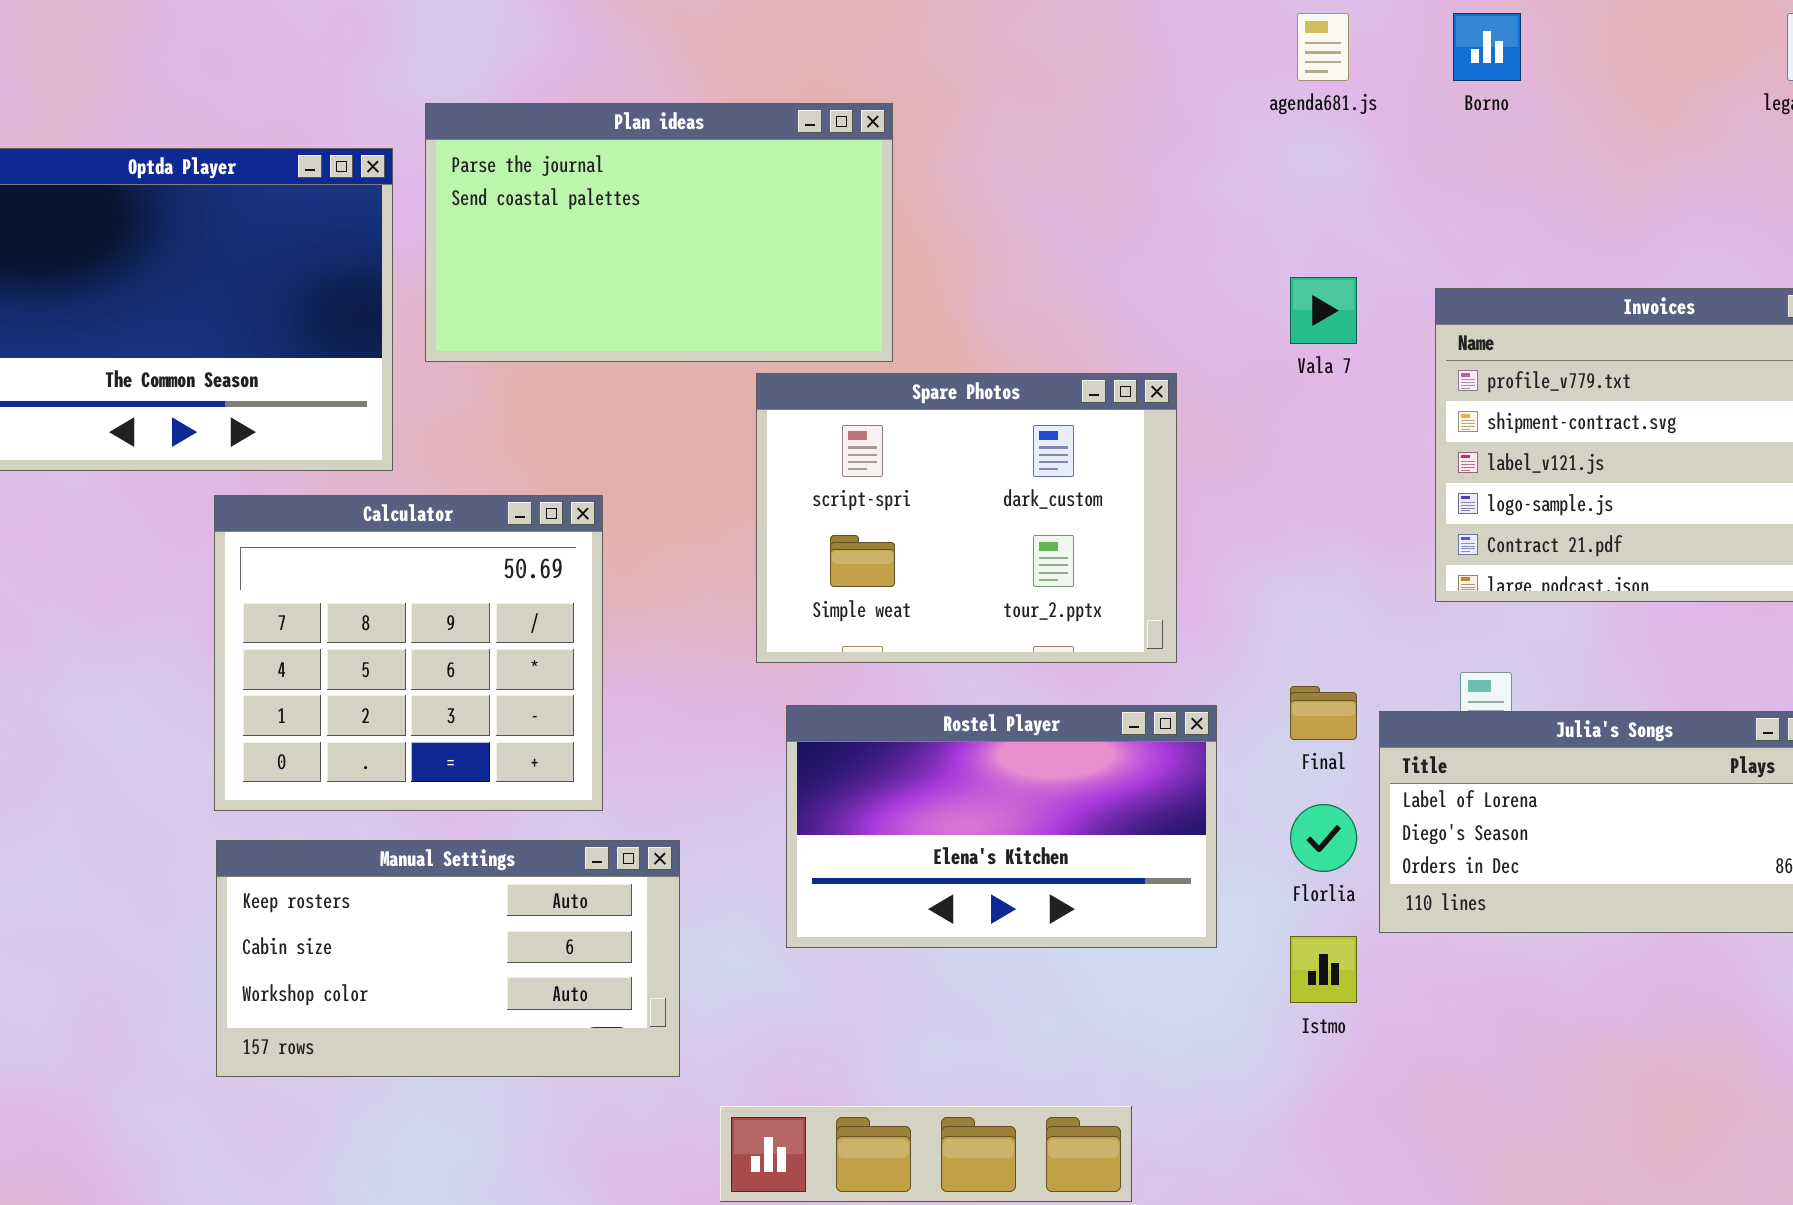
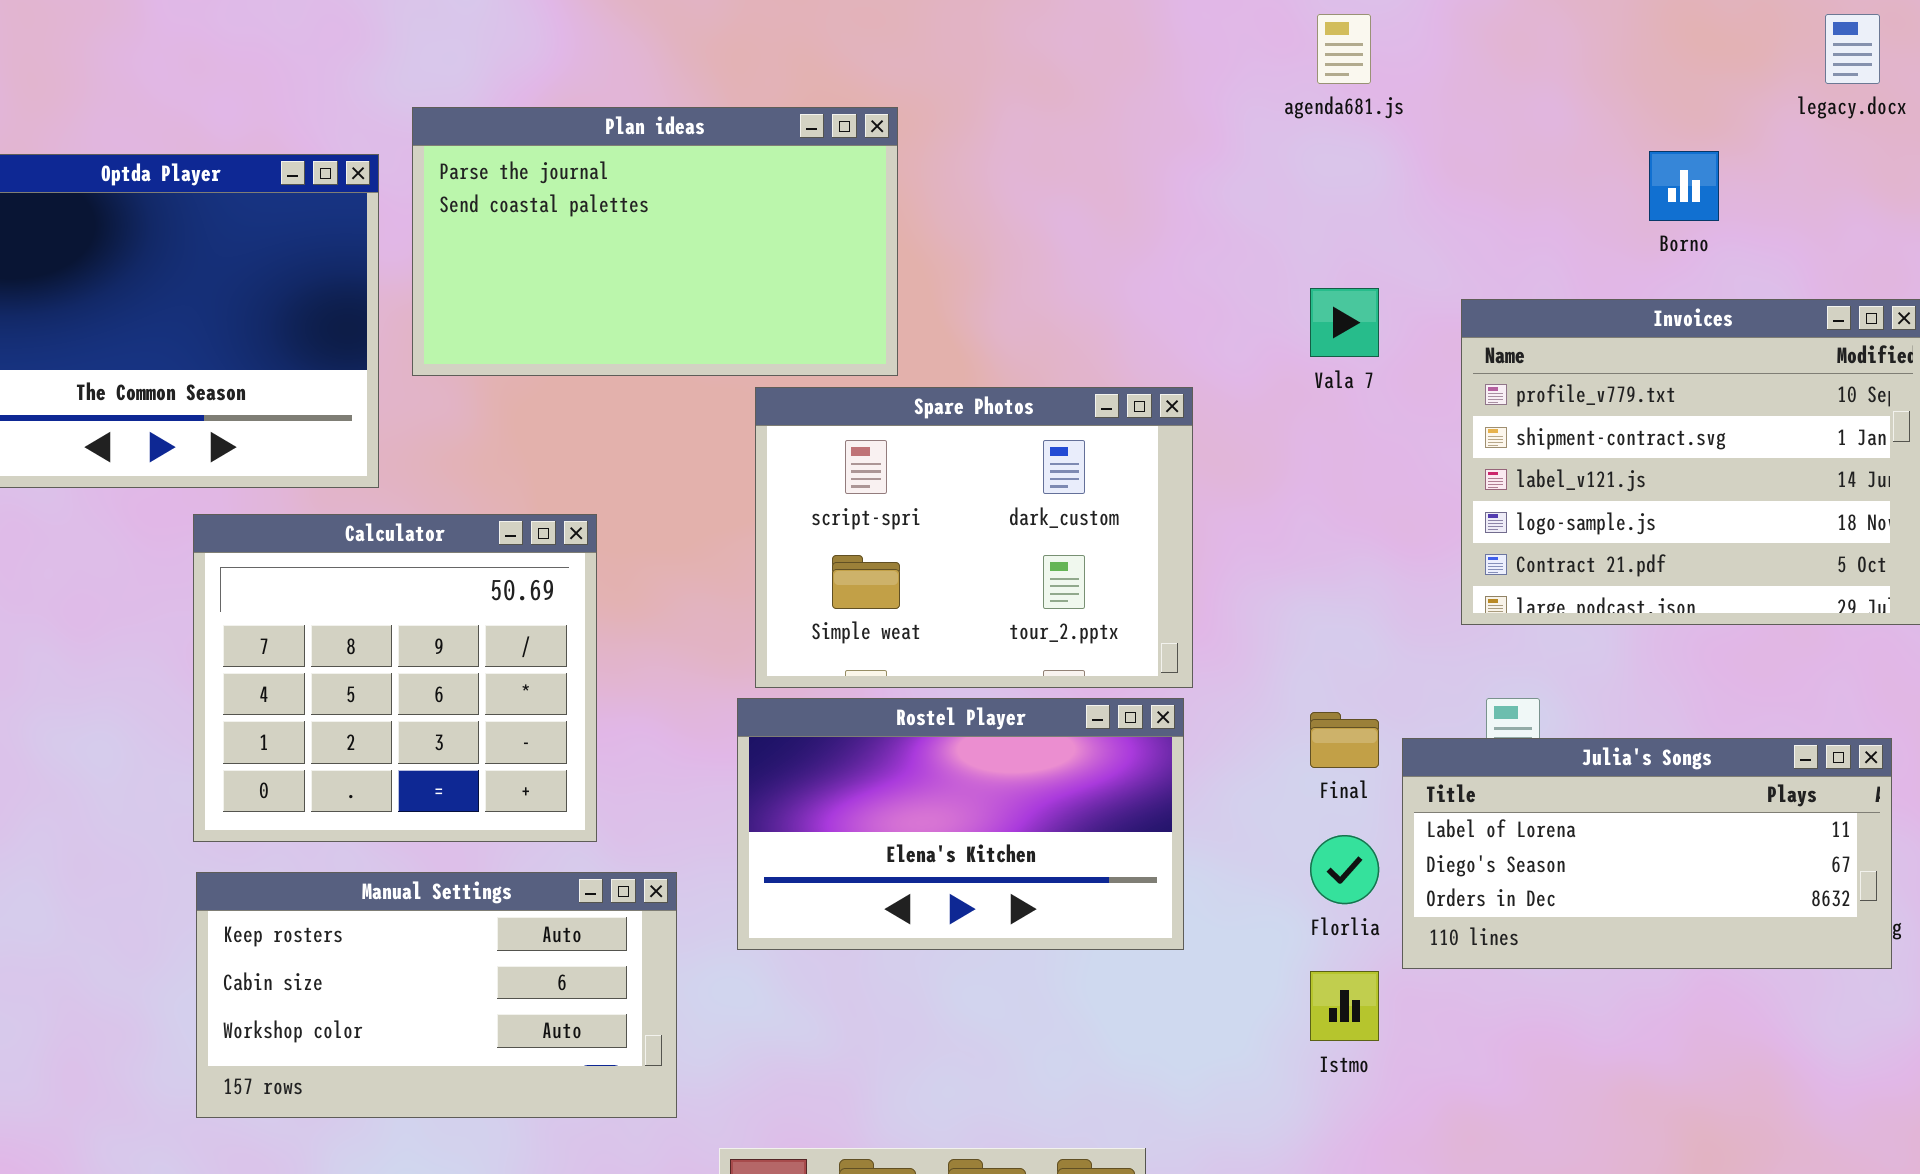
Borno: [1453,13,1521,81] -> [1649,151,1719,221], moved
Rostel Player: [786,705,1217,948] -> [737,698,1184,950], moved

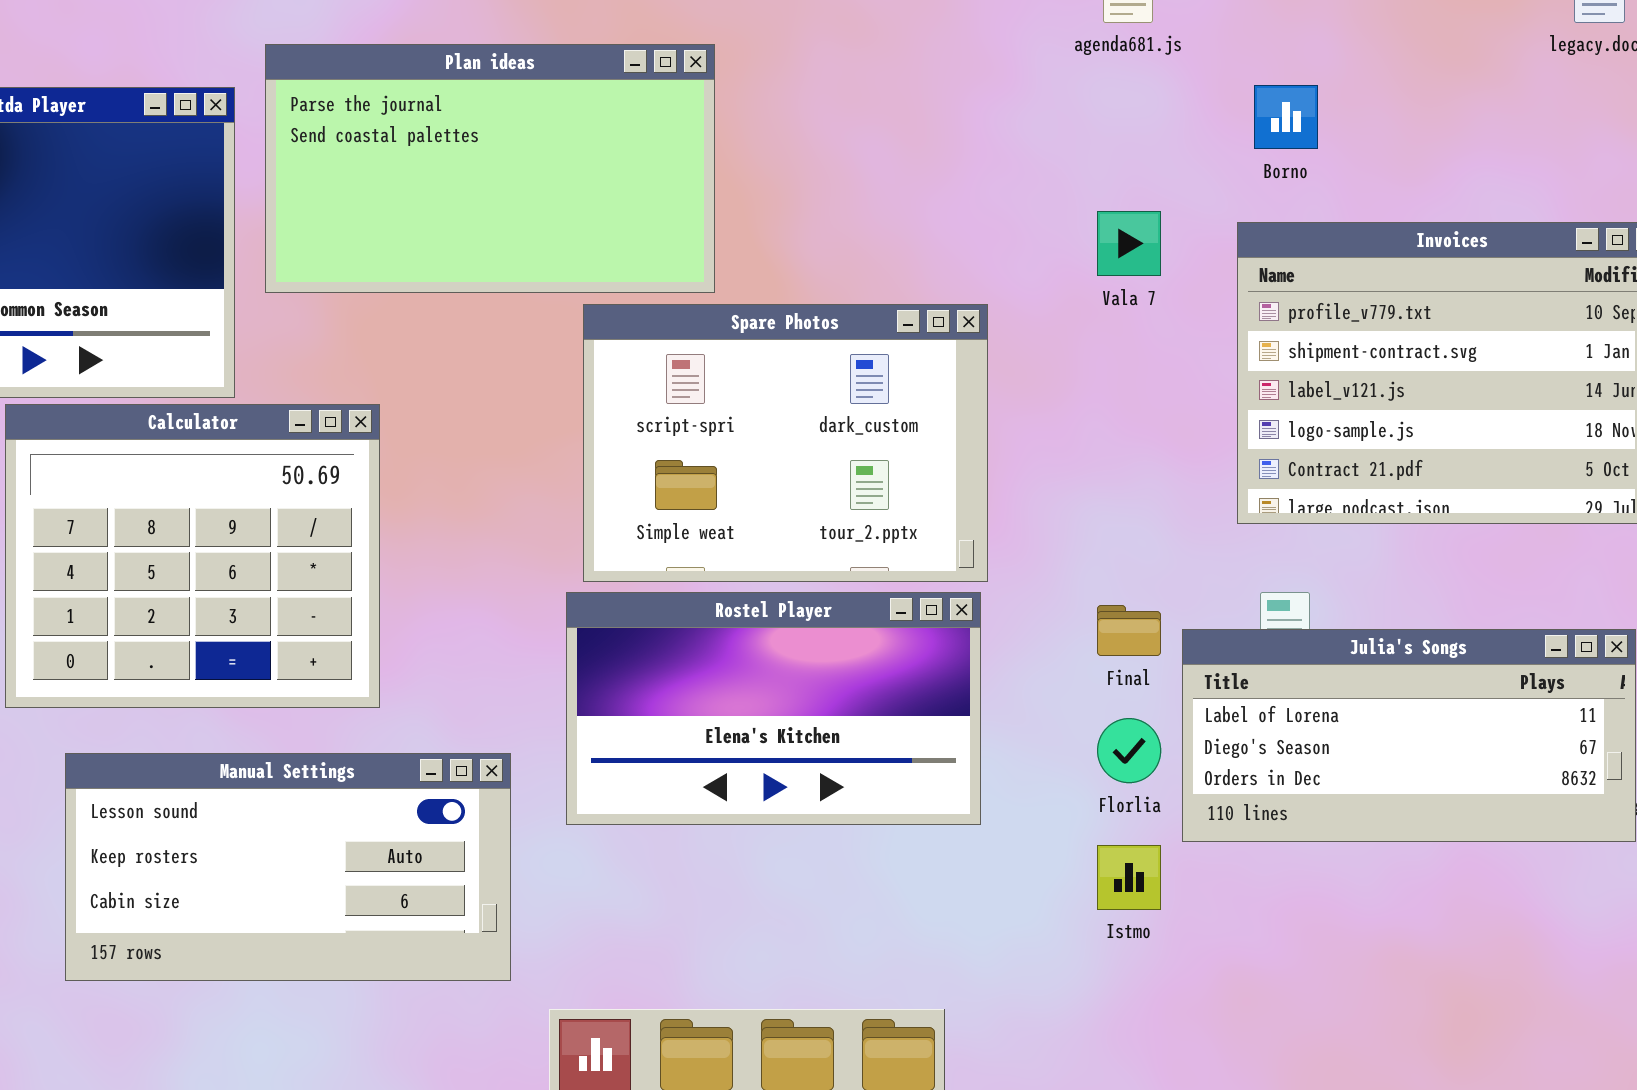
Borno: [1649,151,1719,221] -> [1254,85,1318,149], moved
Calculator: [193,514,597,842] -> [5,404,380,708], moved
Manual Settings: [196,872,677,1118] -> [65,753,511,981], scrolled up 1 row

